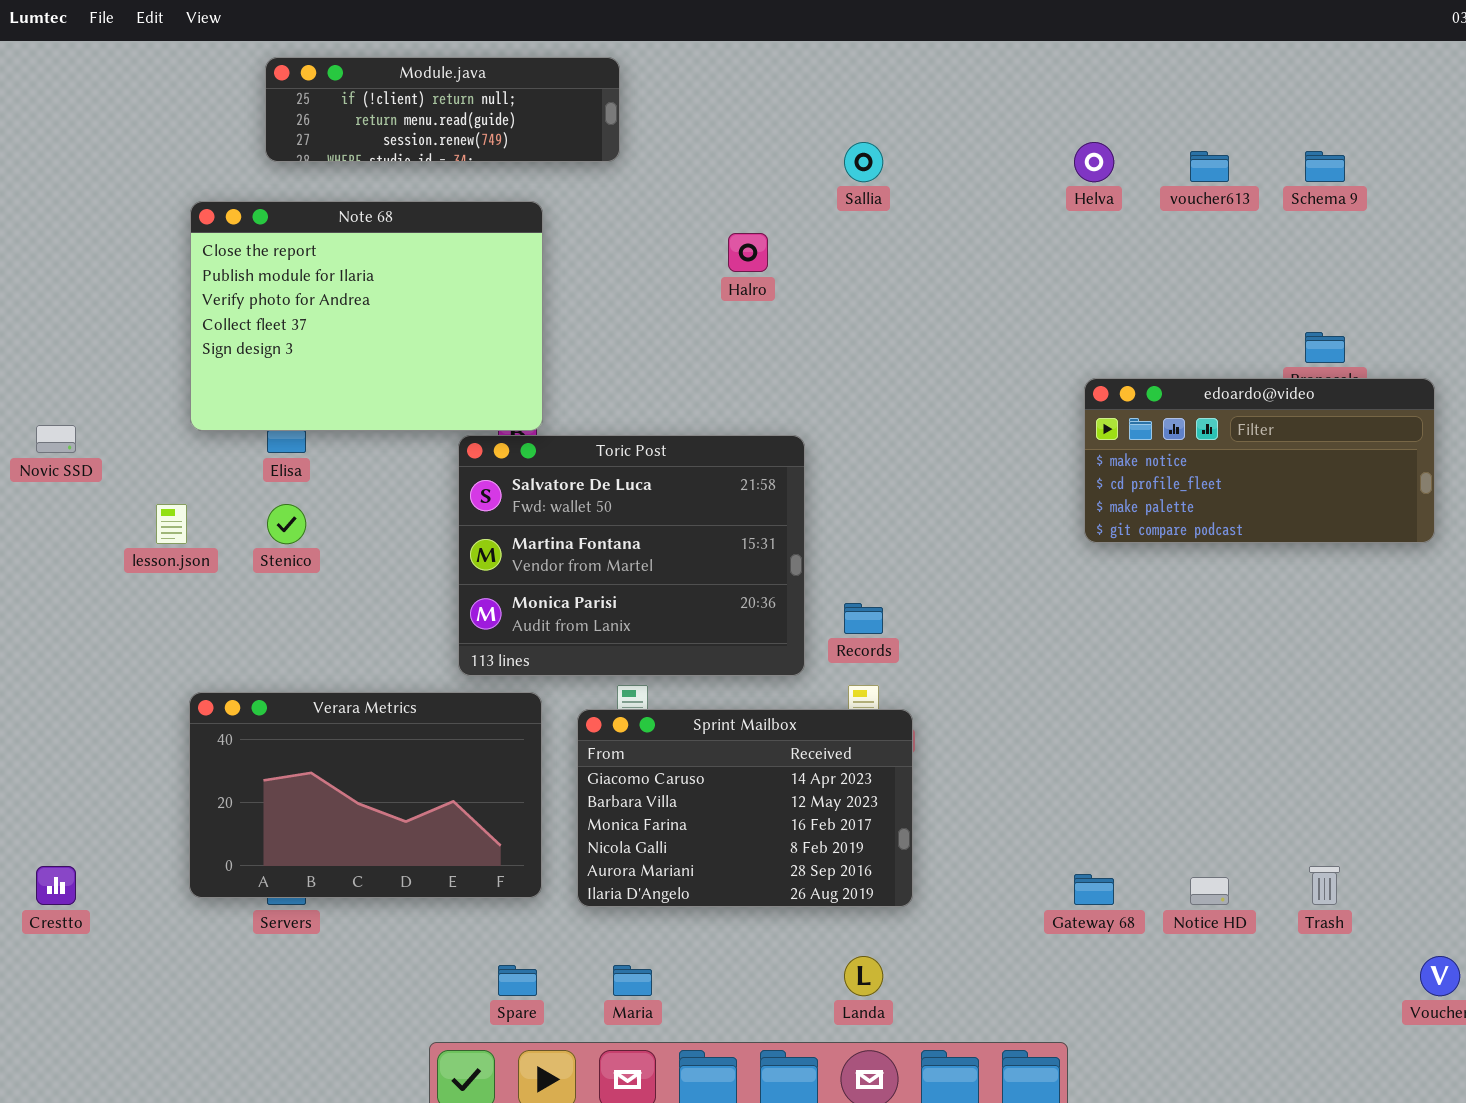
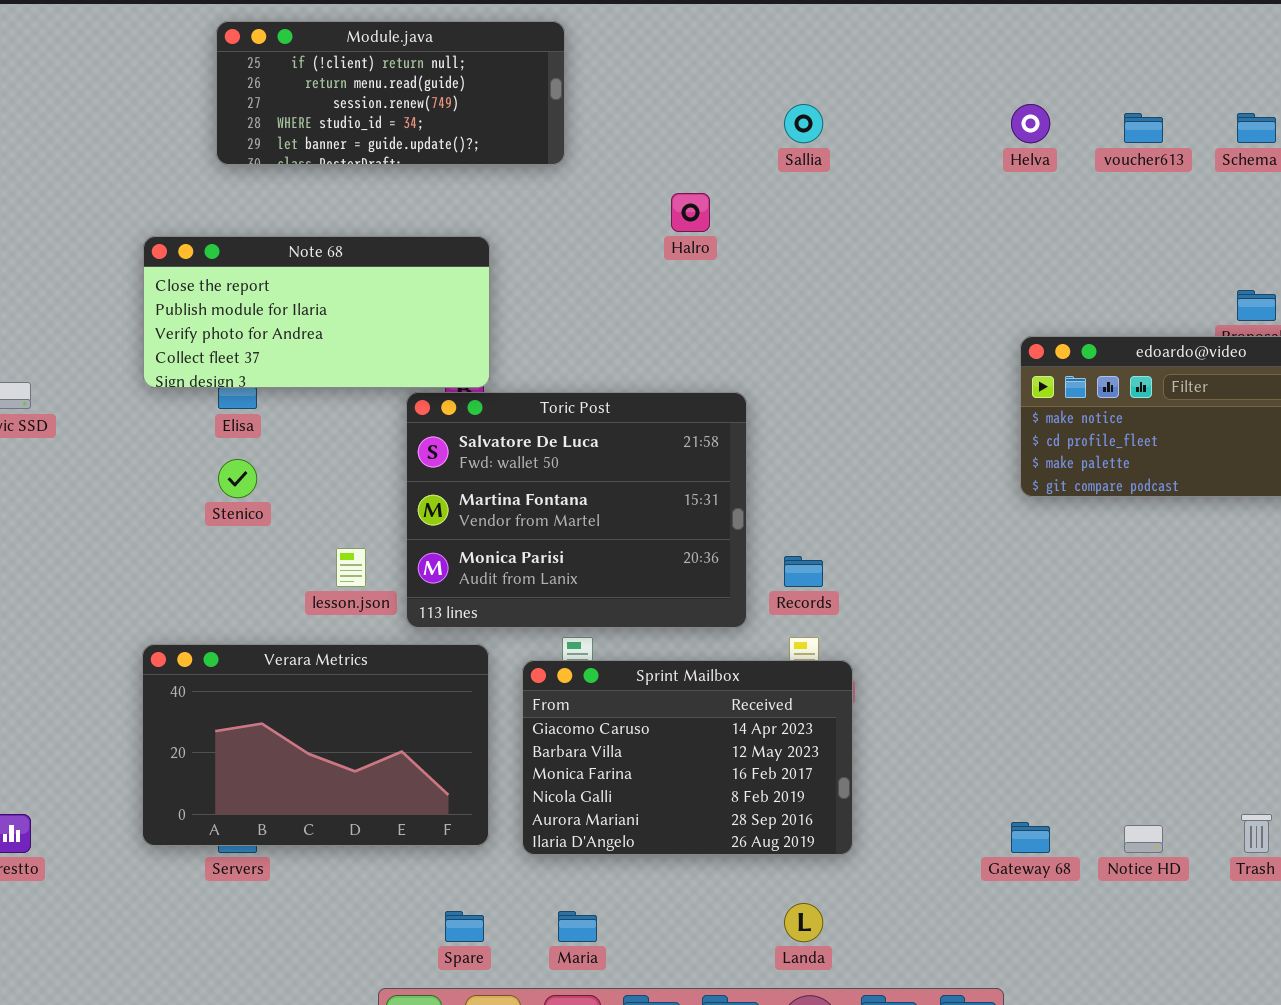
Module.java: [265,57,620,162] -> [216,21,565,165], resized
Note 68: [190,201,543,431] -> [143,236,490,388], resized
lesson.json: [156,504,187,544] -> [336,548,366,587], moved

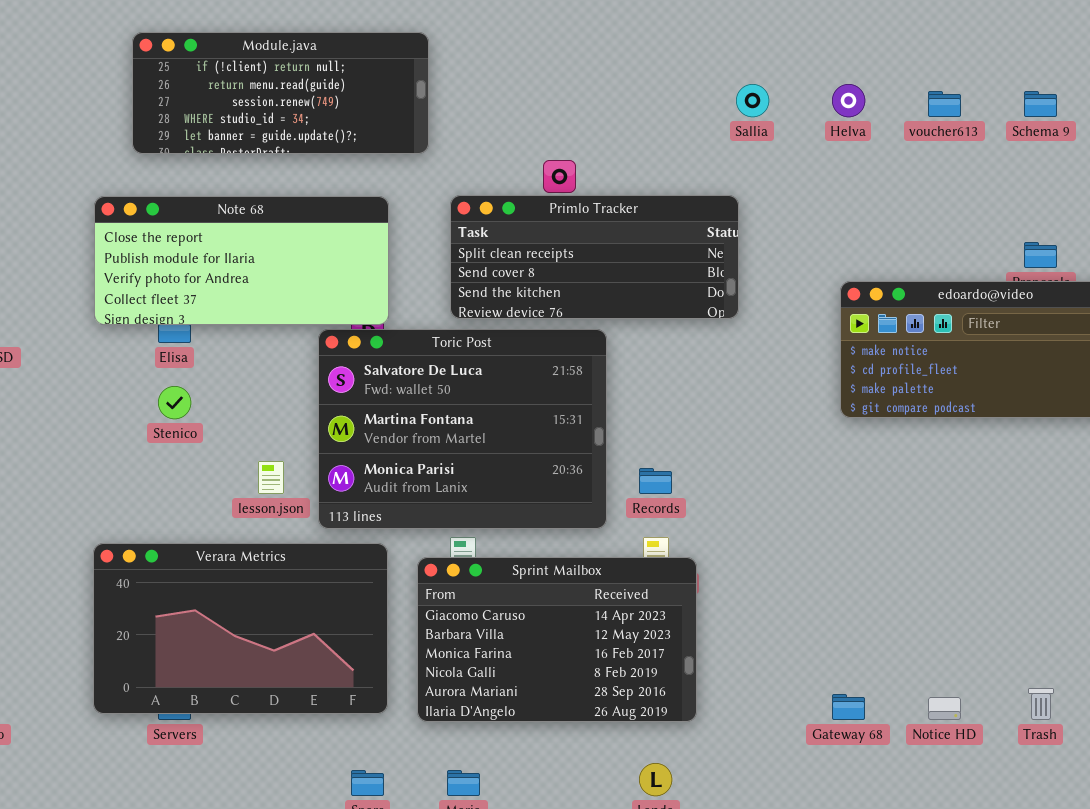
Module.java: [216,21,565,165] -> [132,32,429,154], moved
Sallia: [784,104,823,143] -> [736,84,769,117], moved
Primlo Tracker: none -> [450,195,739,319], opened

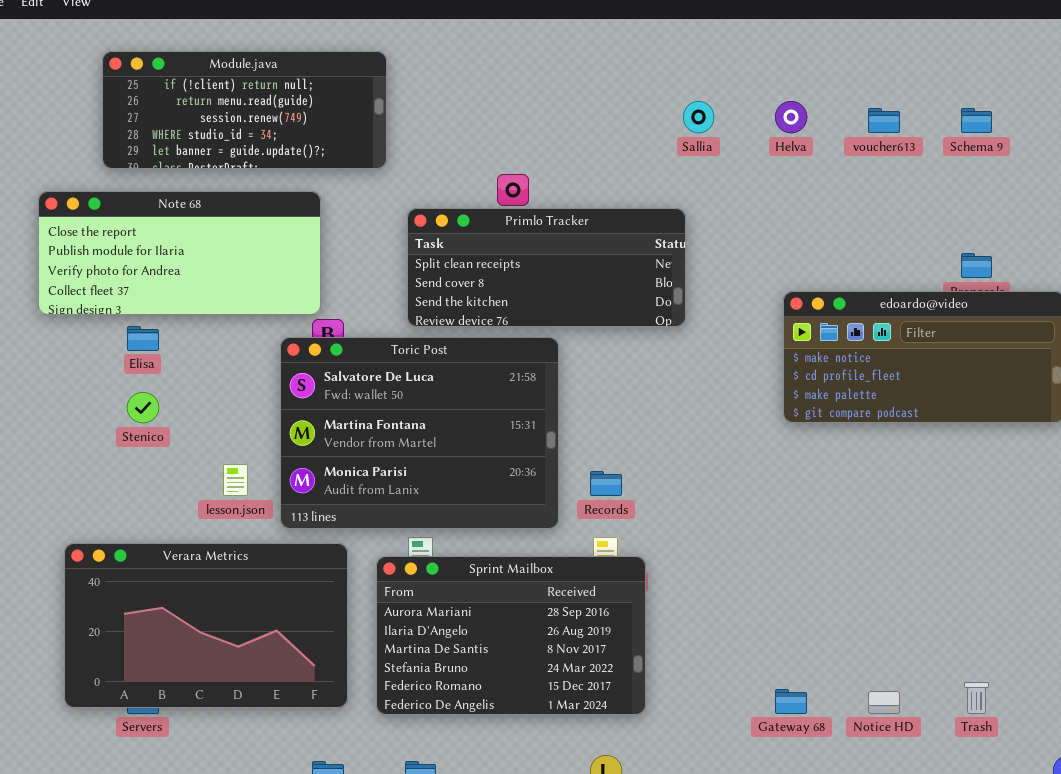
Note 68: [94,196,389,325] -> [38,191,321,315], moved
Sprint Mailbox: [417,557,697,722] -> [376,556,646,715], scrolled down 4 rows

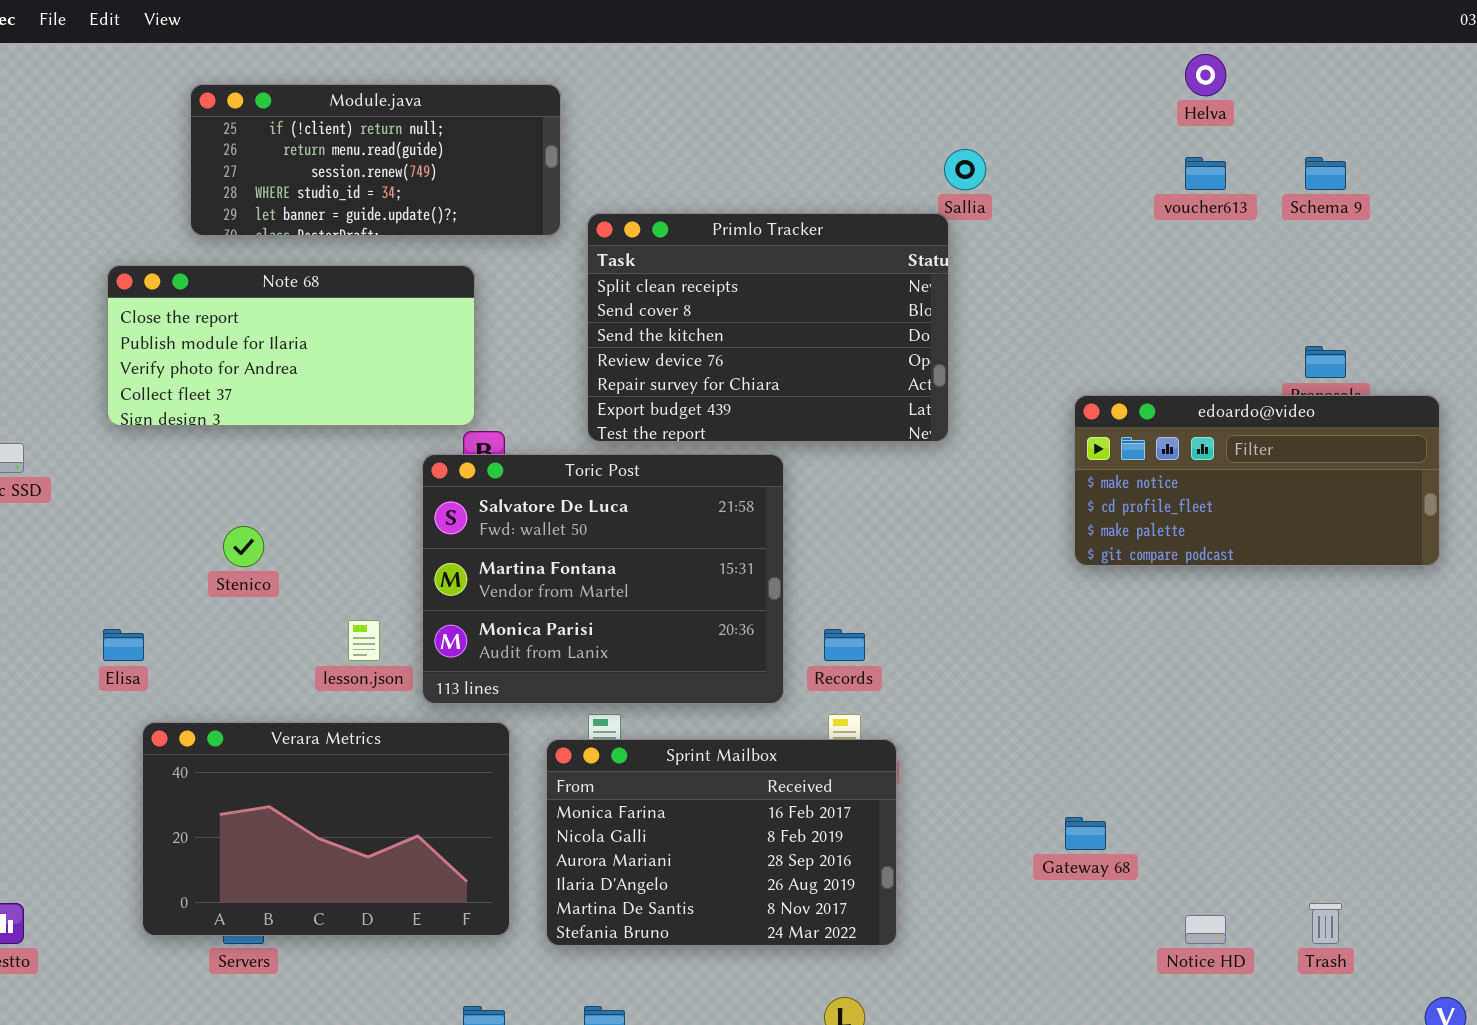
Helva: [775,101,807,133] -> [1185,54,1226,96], moved
Primlo Tracker: [407,208,686,327] -> [587,213,949,442], resized
Elisa: [127,326,159,351] -> [103,629,144,661], moved
Sprint Mailbox: [376,556,646,715] -> [546,739,897,946], scrolled up 2 rows
Gateway 68: [775,689,807,714] -> [1065,817,1106,850], moved

